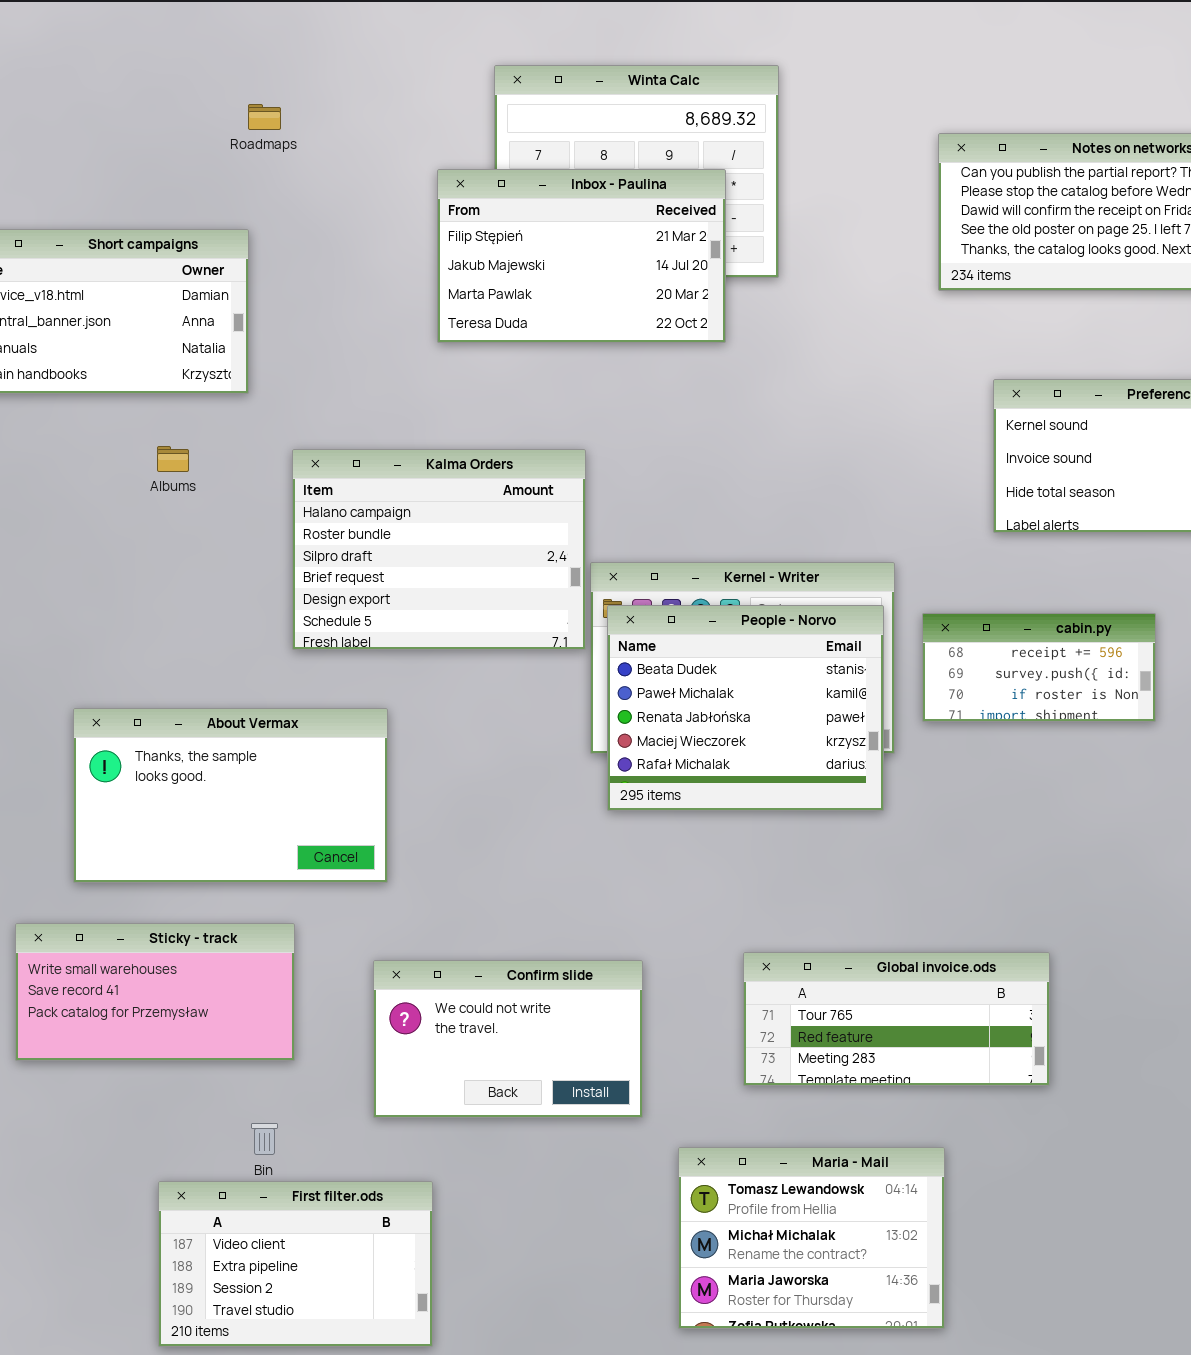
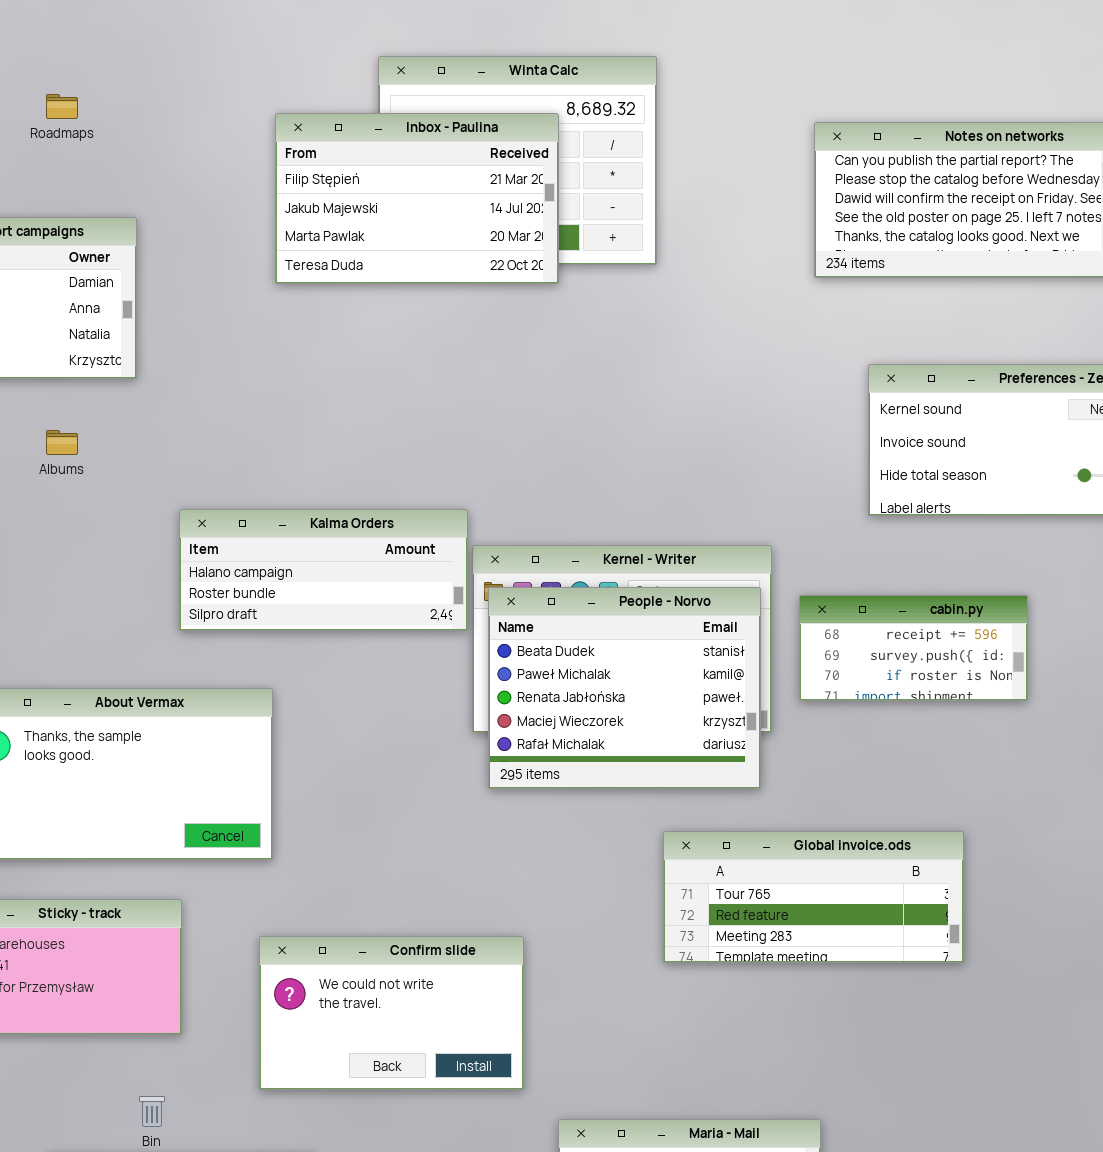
Roadmaps: [248,104,281,130] -> [46,94,78,119], moved
Inbox - Paulina: [437,169,726,343] -> [275,113,559,284], moved
Kalma Orders: [292,449,586,650] -> [179,509,468,631], resized
Global invoice.ods: [743,952,1050,1086] -> [663,831,964,963], moved

